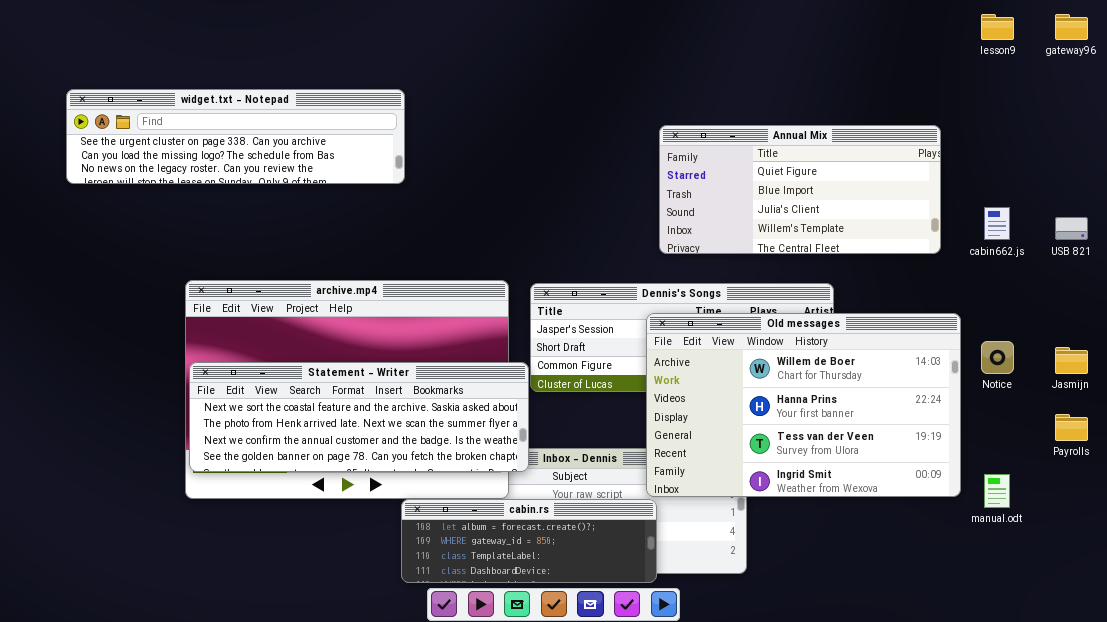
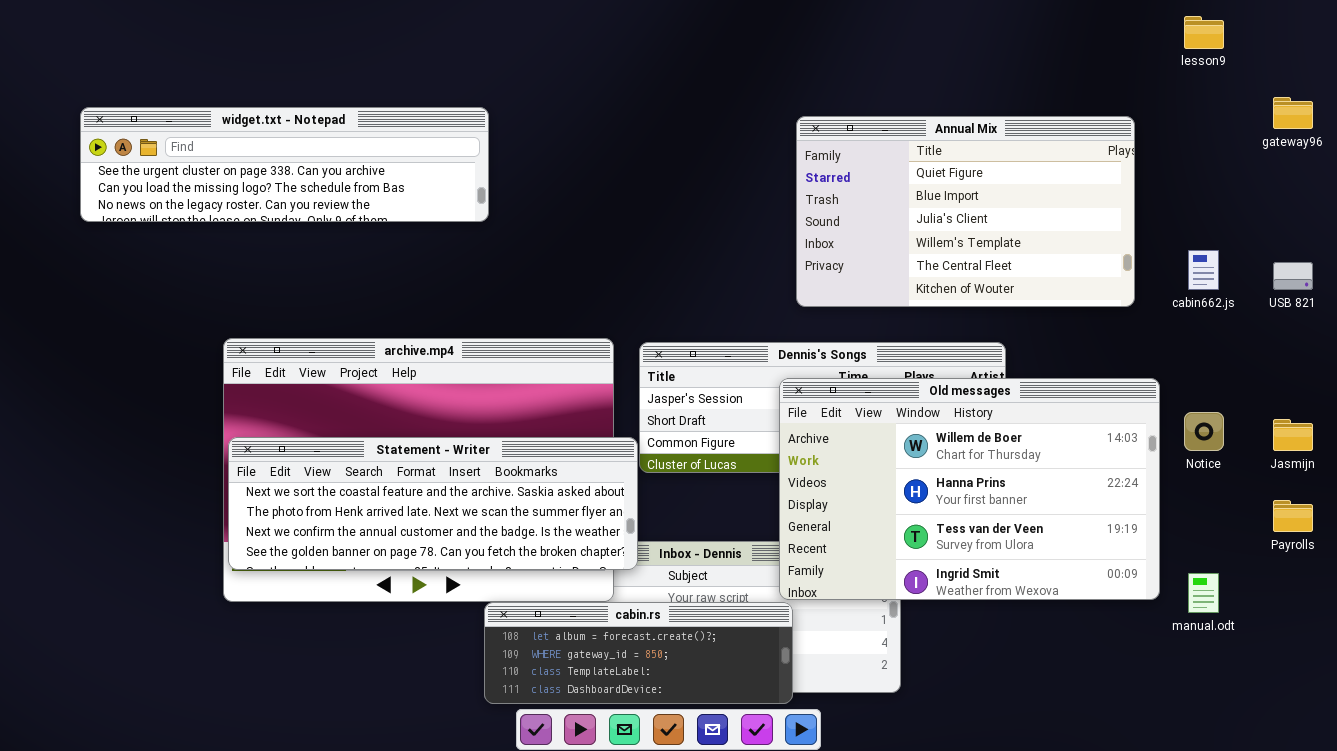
gateway96: [1055,14,1088,40] -> [1273,97,1313,129], moved
Annual Mix: [659,125,941,254] -> [796,116,1135,307], resized

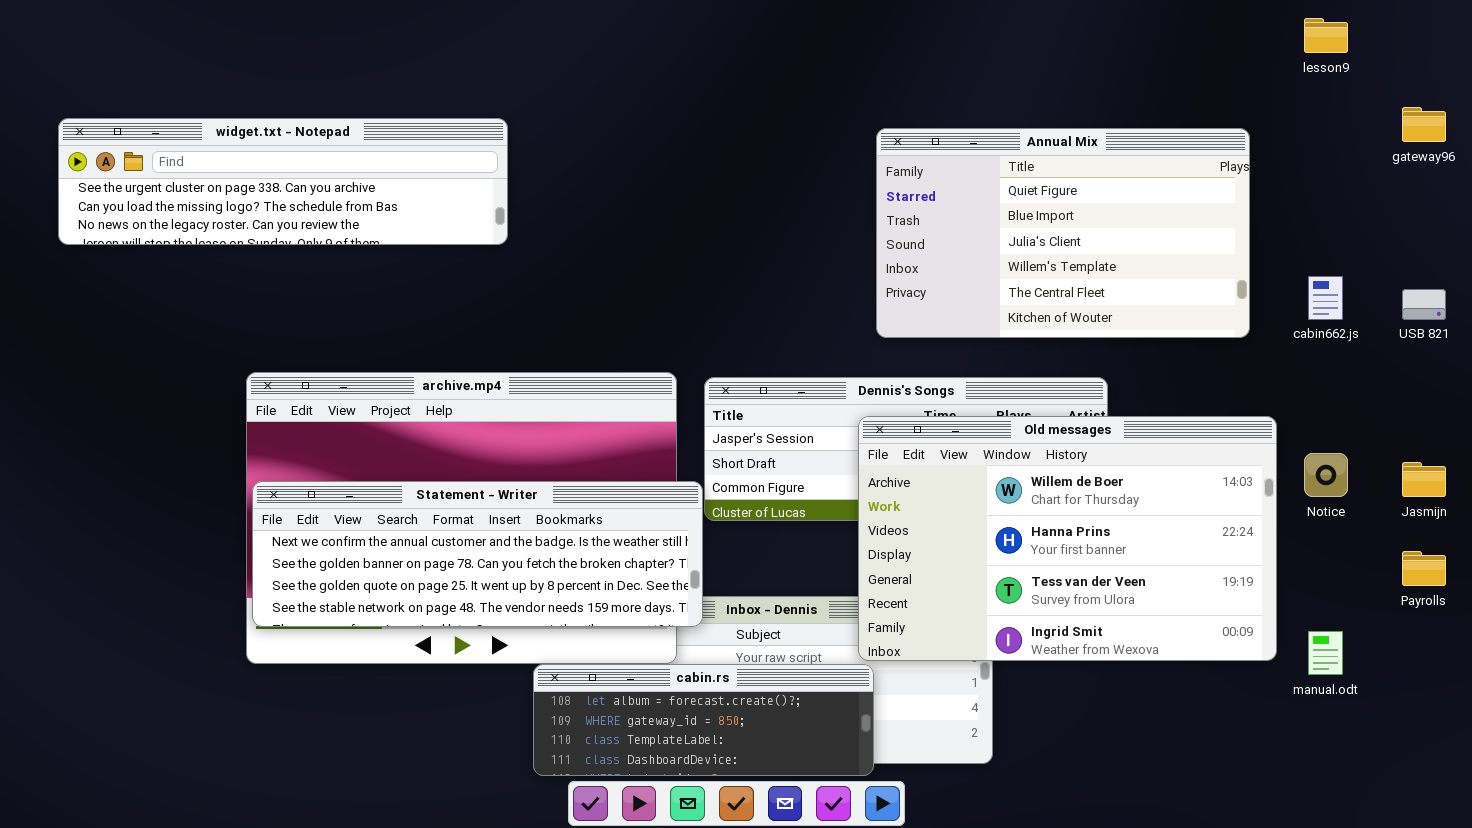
widget.txt - Notepad: [80,107,489,222] -> [58,118,508,245], moved
Statement - Writer: [228,437,638,570] -> [252,481,703,627], scrolled down 2 rows

